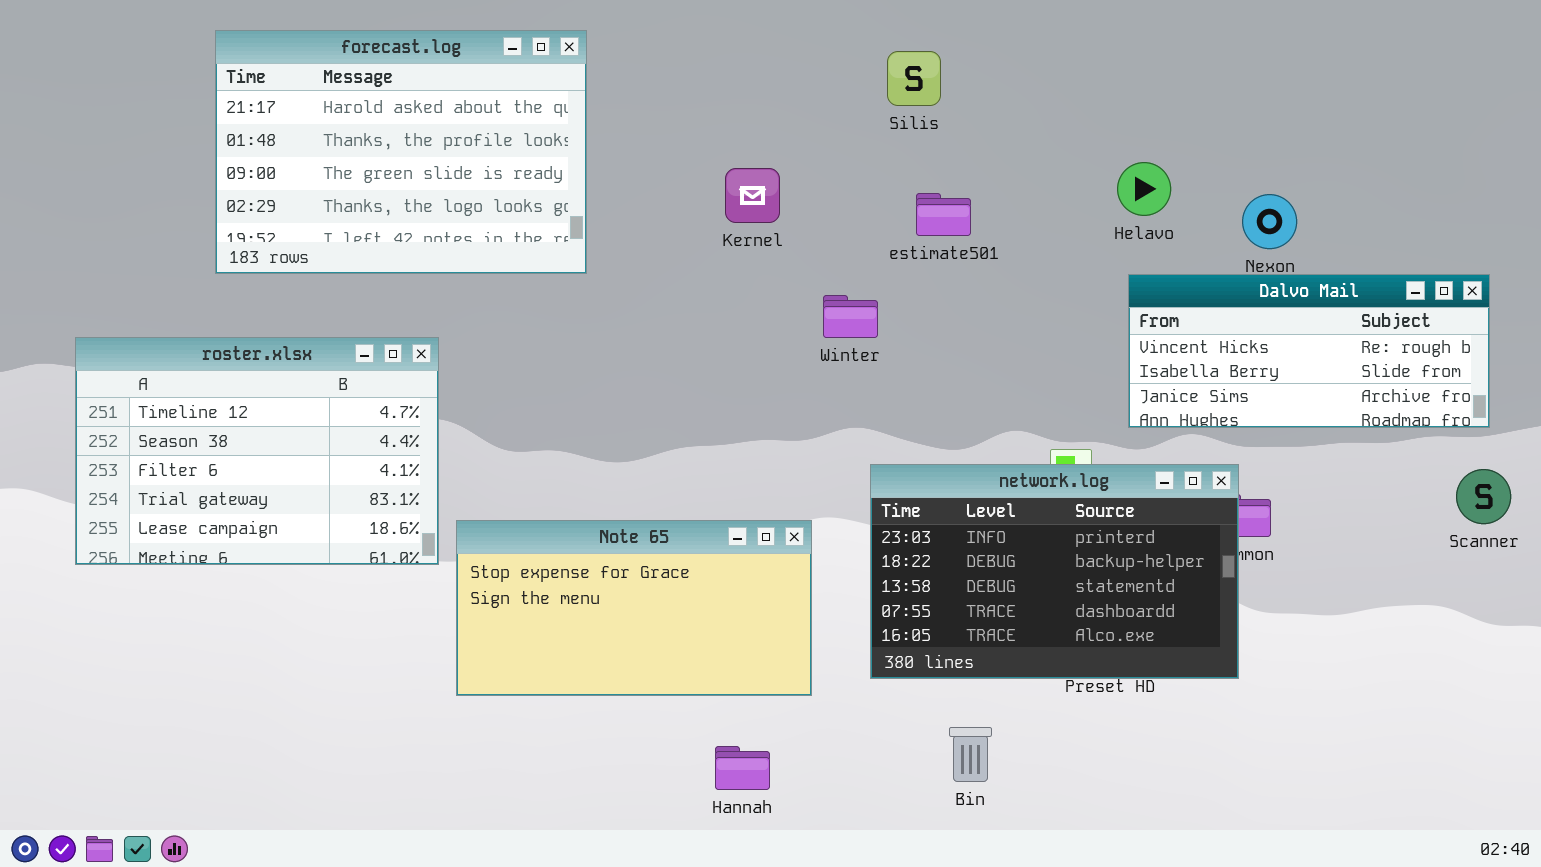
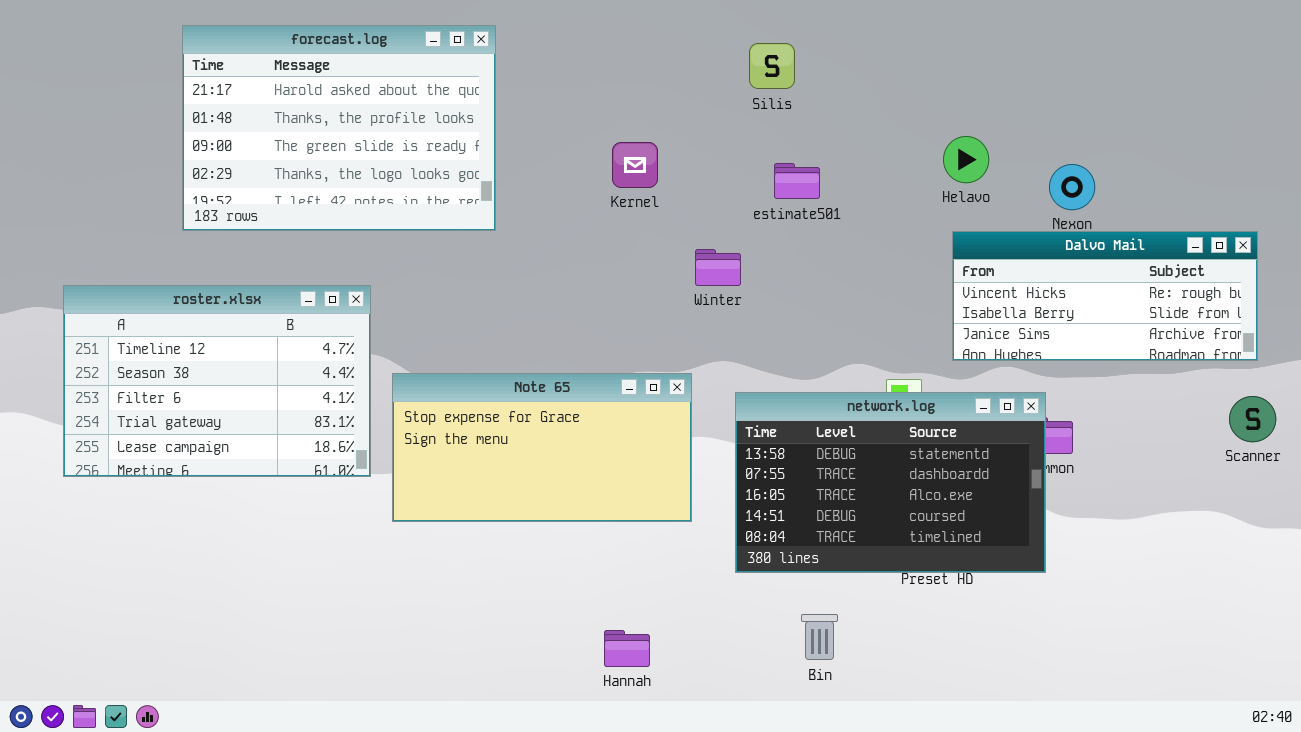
network.log: [870,464,1239,679] -> [735,392,1046,573], scrolled down 2 rows
Note 65: [456,520,812,696] -> [392,373,692,522], moved

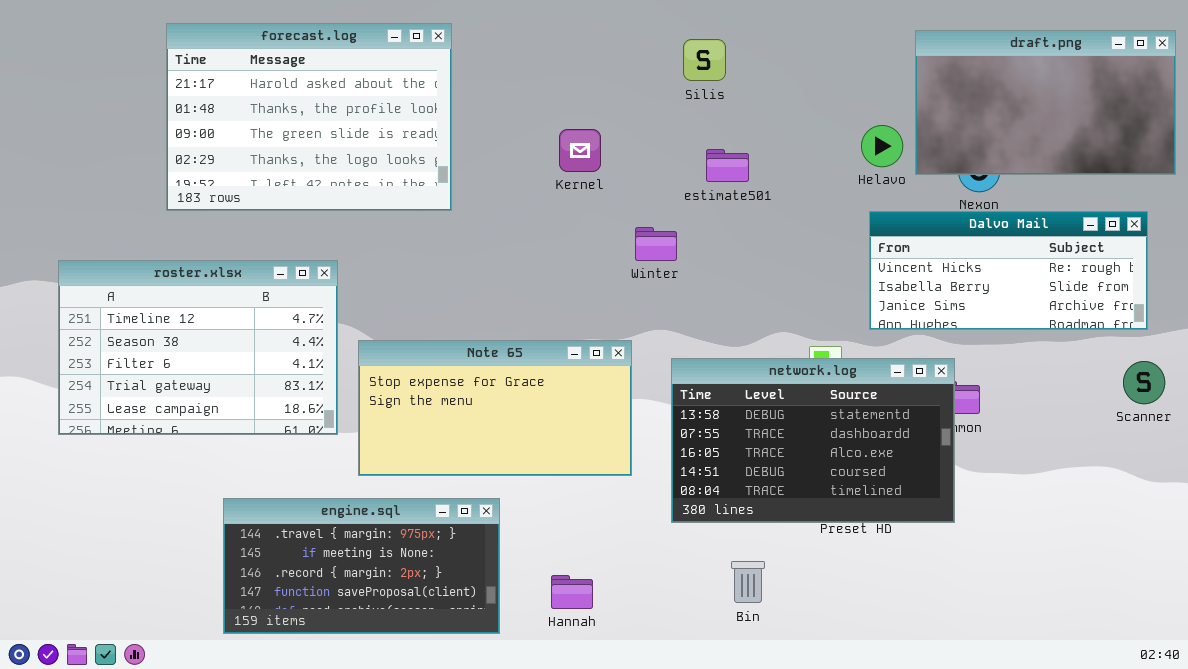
draft.png: none -> [915,30,1176,175], opened
engine.sql: none -> [223,498,500,634], opened

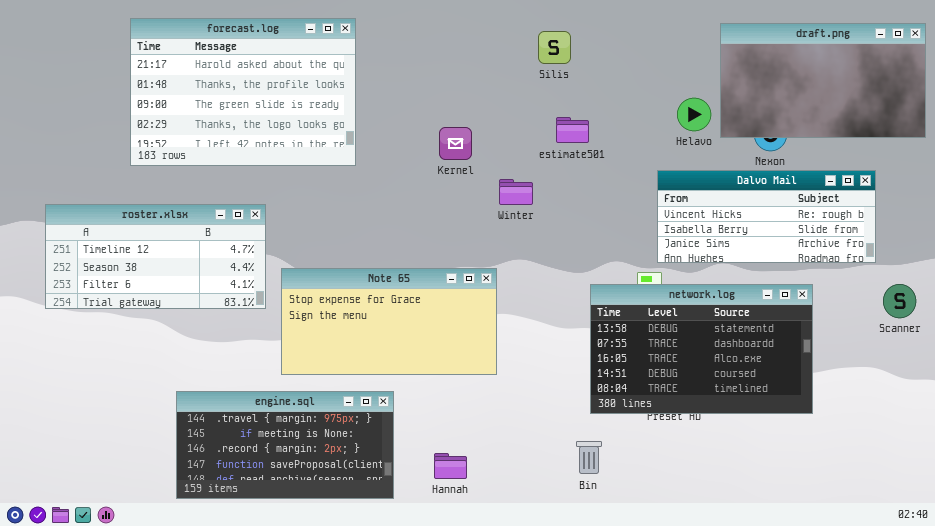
Kernel: [559,129,601,172] -> [439,127,472,160], moved
Dalvo Mail: [869,211,1148,330] -> [657,170,876,263], moved
roster.xlsx: [58,260,338,435] -> [45,204,266,309], resized
network.log: [671,358,955,523] -> [590,284,813,414], moved

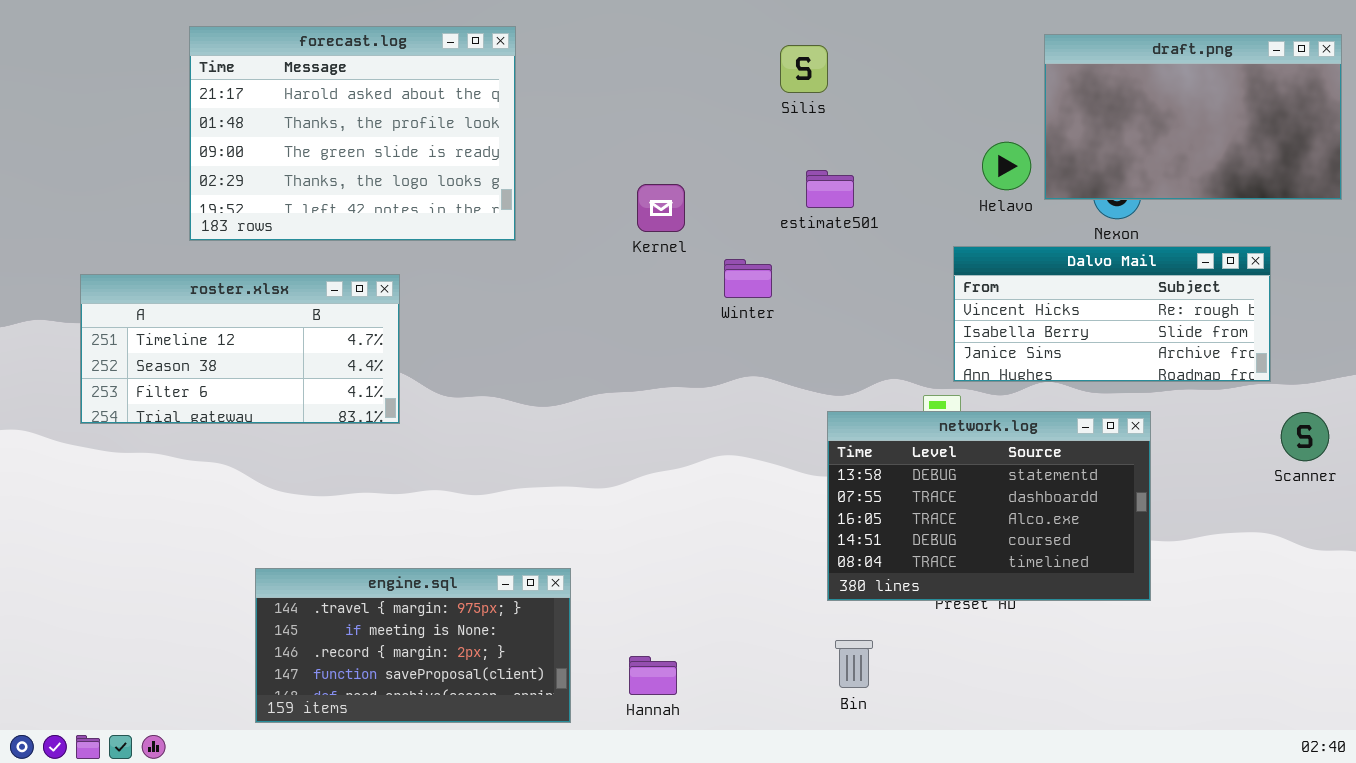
roster.xlsx: [45,204,266,309] -> [80,274,400,424], moved
Note 65: [281,268,497,375] -> none, closed
network.log: [590,284,813,414] -> [827,411,1151,601], moved

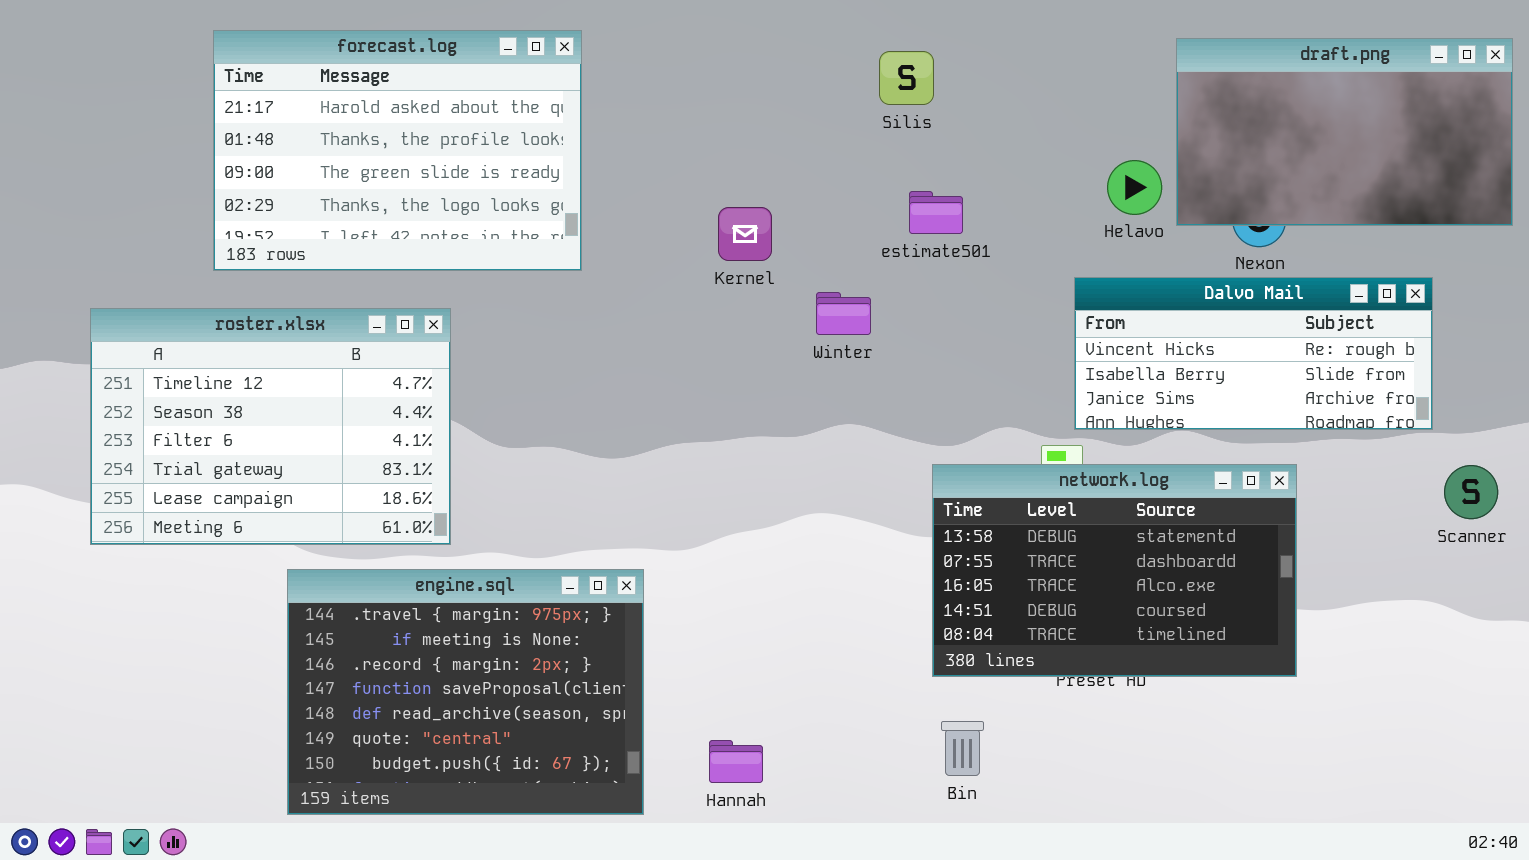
roster.xlsx: [80,274,400,424] -> [90,308,451,545], resized
engine.sql: [255,568,571,723] -> [287,569,644,815], resized

